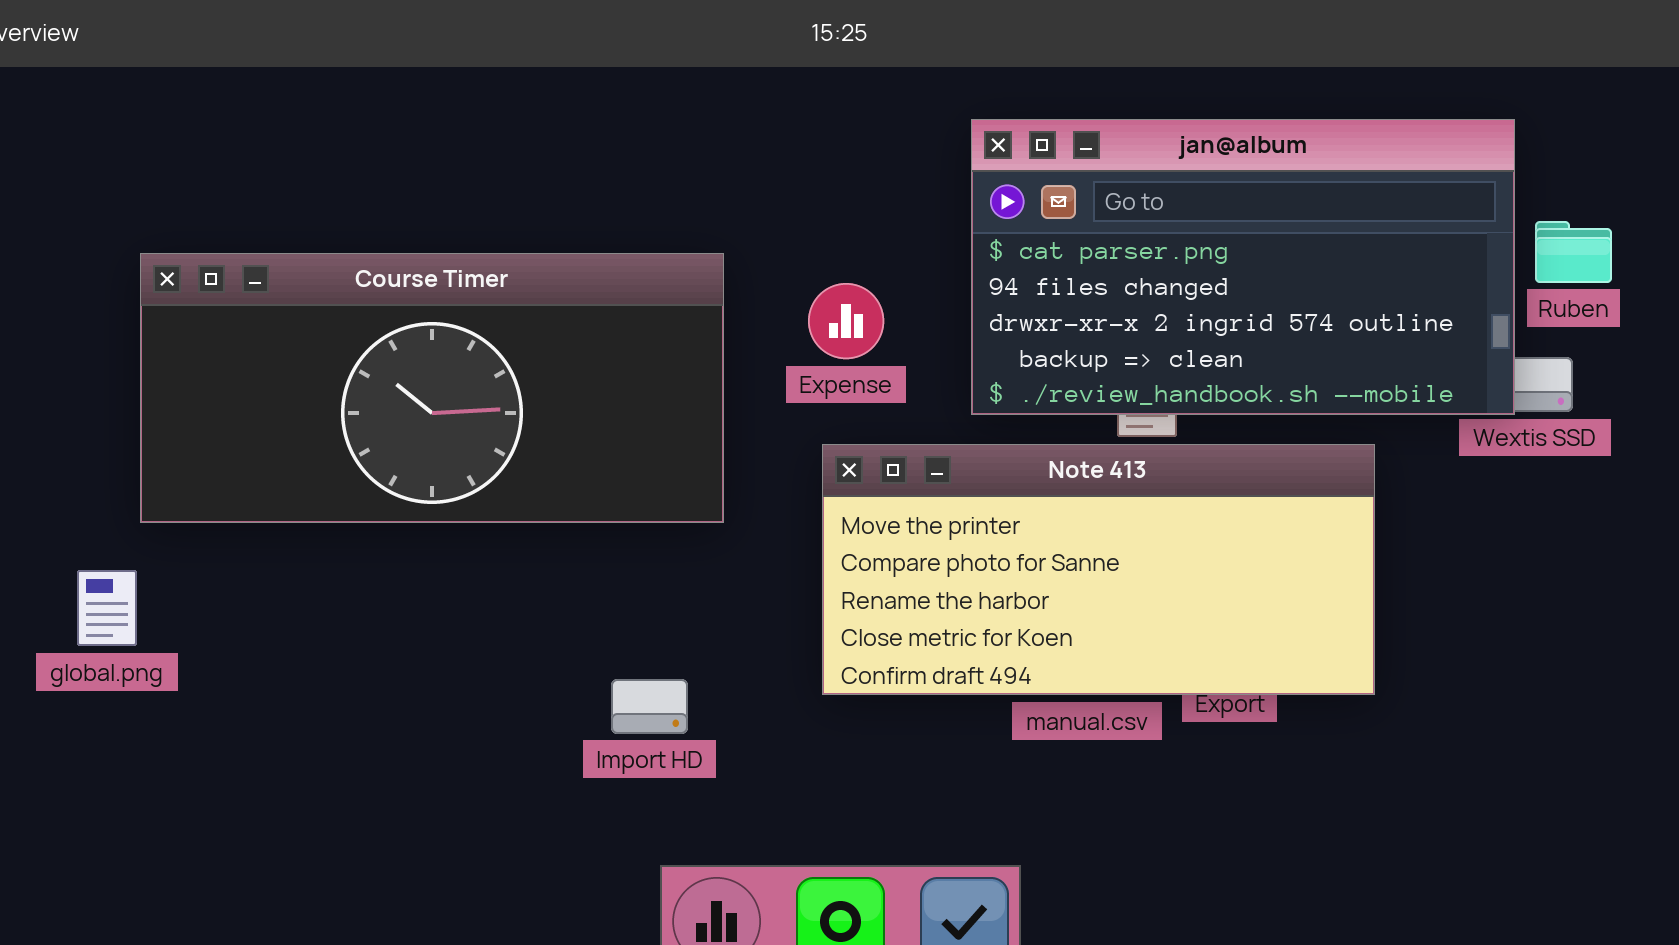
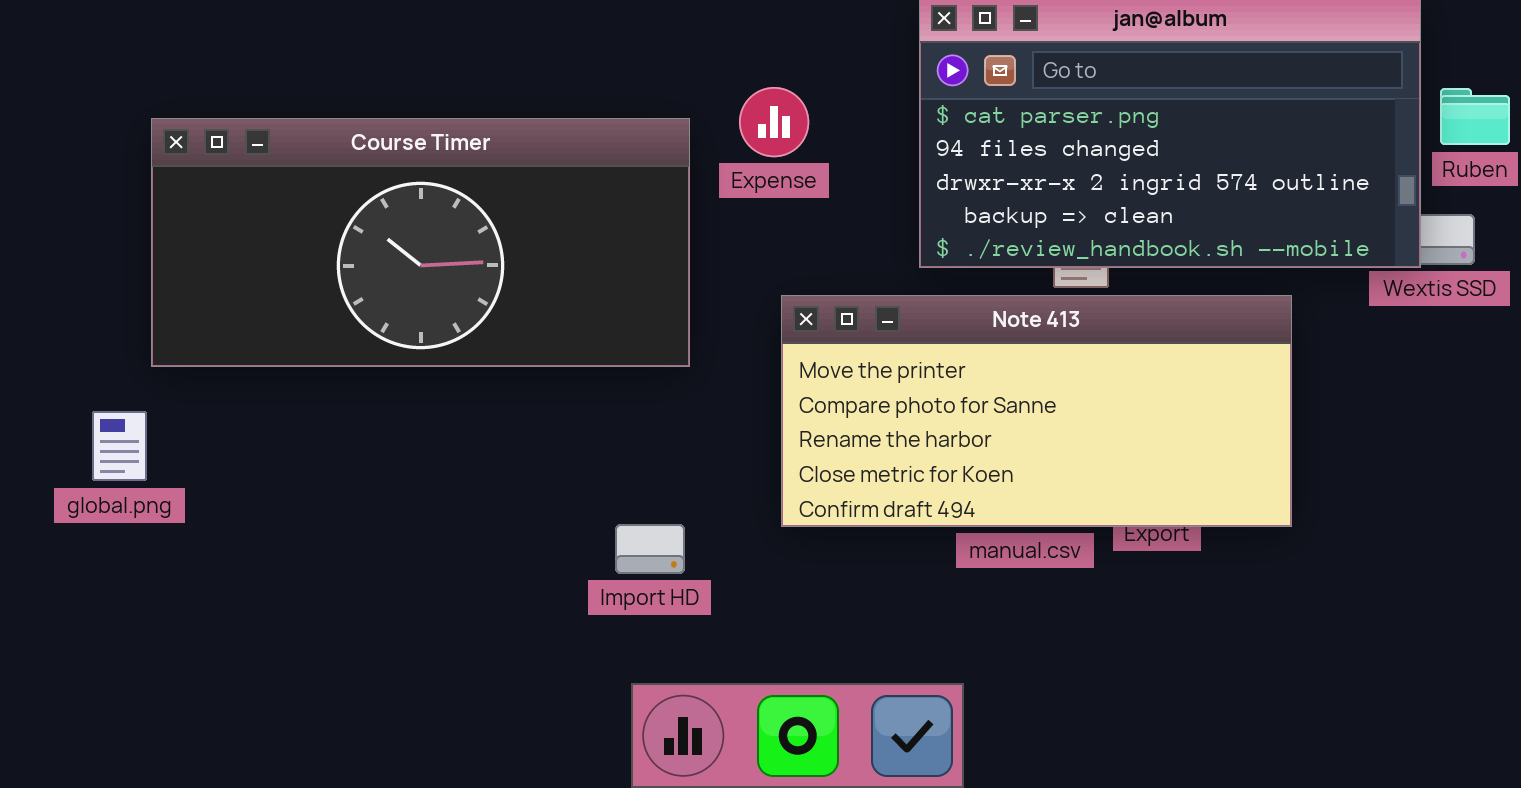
Expense: [808,283,884,359] -> [739,87,809,157], moved
Import HD: [611,679,688,734] -> [615,524,685,574], moved

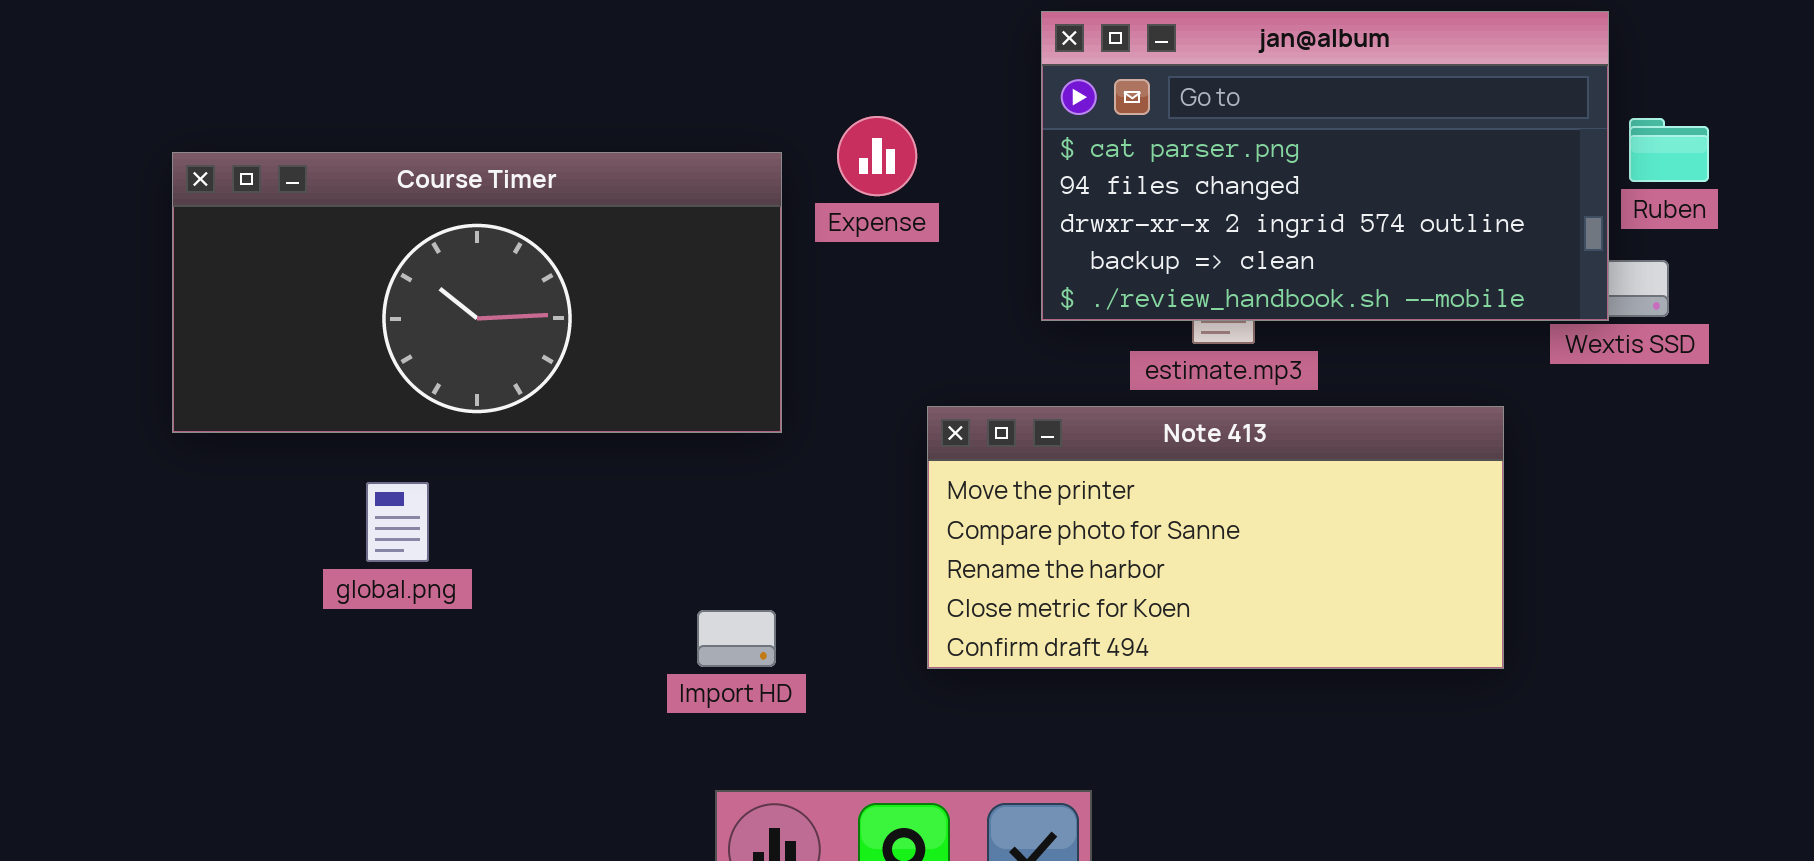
Note 413: [781,295,1292,527] -> [927,406,1504,669], moved
global.png: [92,411,147,481] -> [366,482,429,562], moved

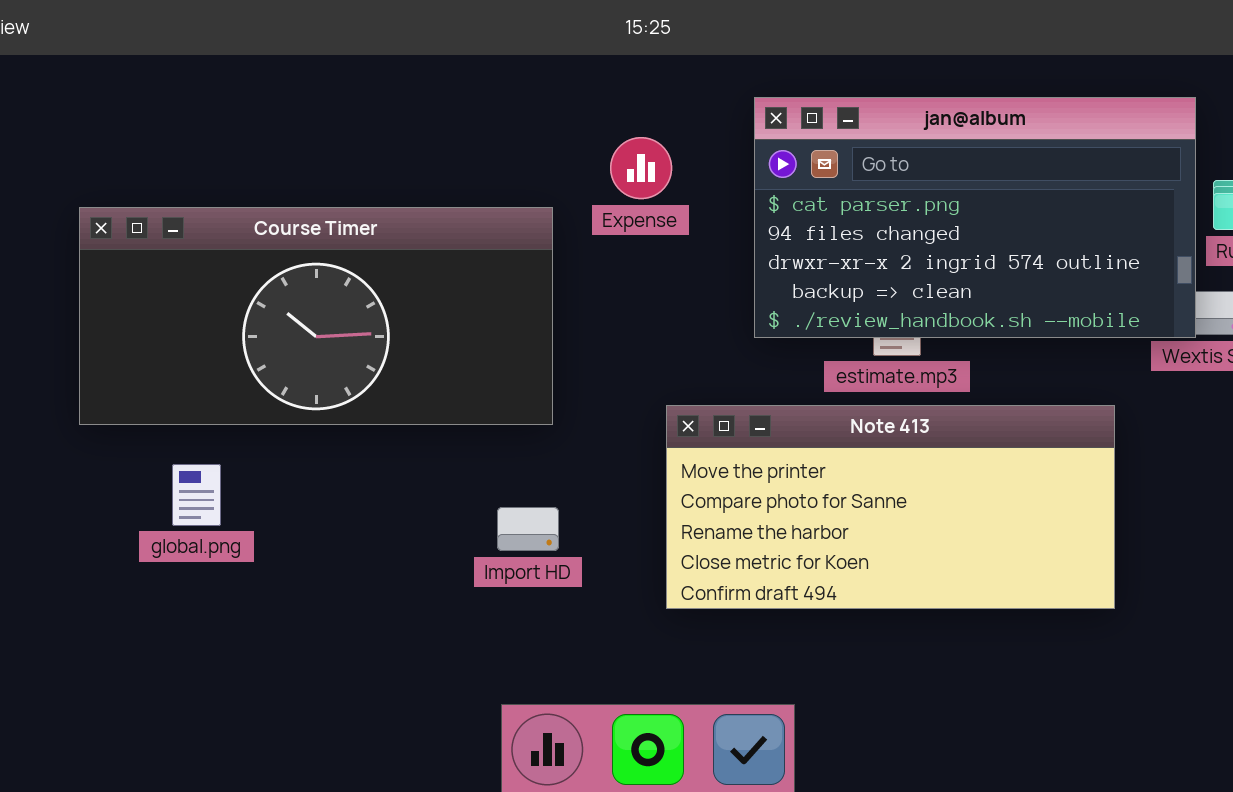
Expense: [837,116,917,196] -> [610,137,672,199], moved
global.png: [366,482,429,562] -> [172,464,221,526], moved
Import HD: [697,610,776,667] -> [497,507,559,551], moved

